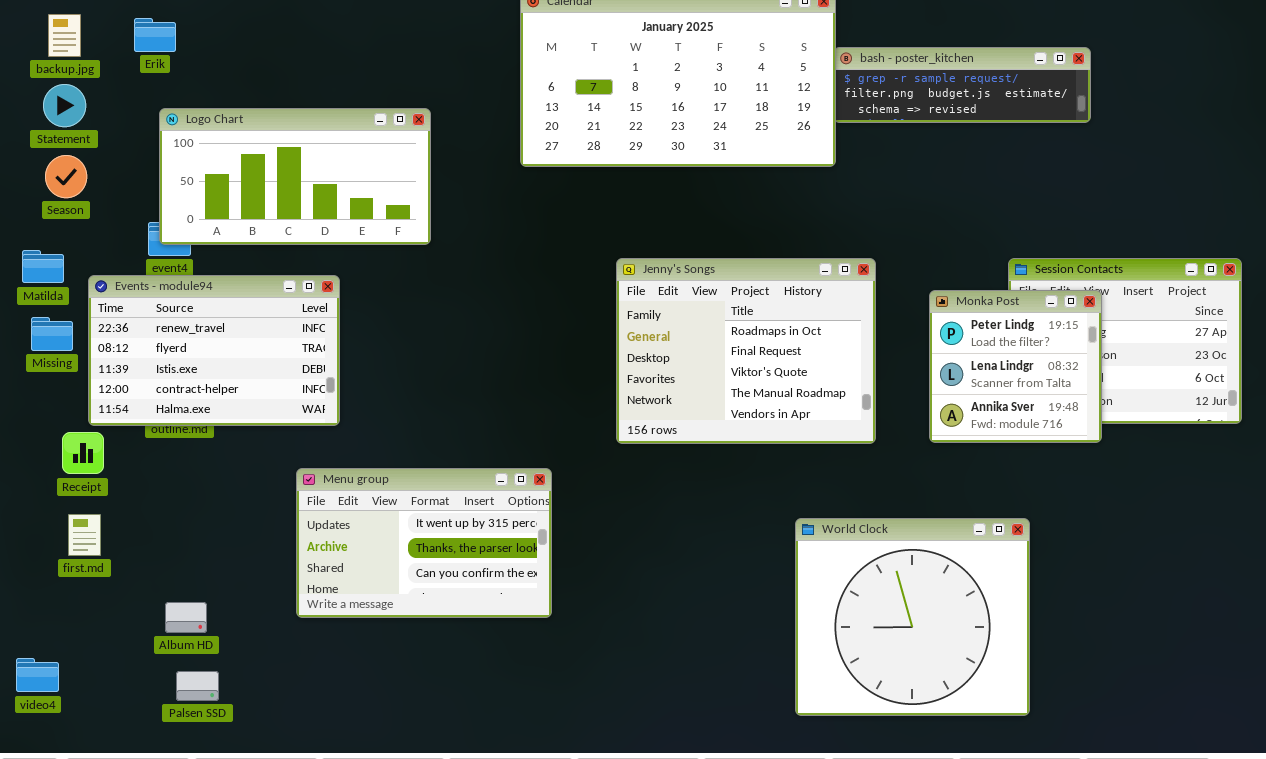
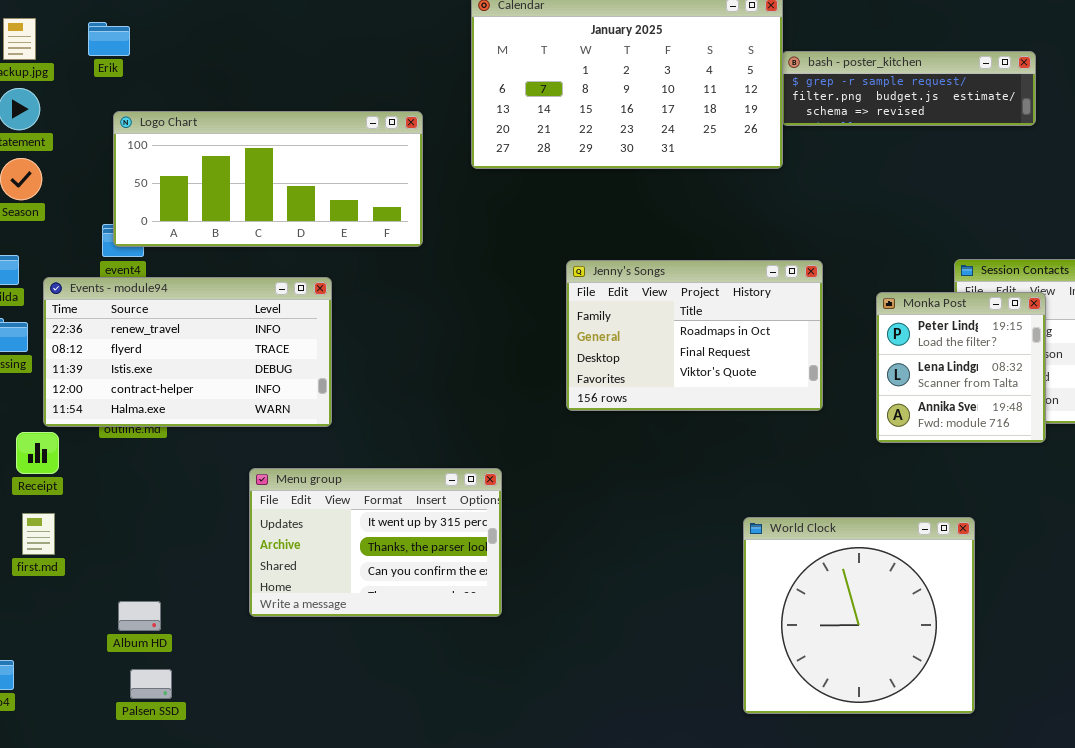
Logo Chart: [159,108,431,245] -> [113,111,423,247], resized
Jenny's Songs: [616,258,876,444] -> [566,260,823,411], resized
Events - module94: [88,275,340,426] -> [43,277,332,427], resized

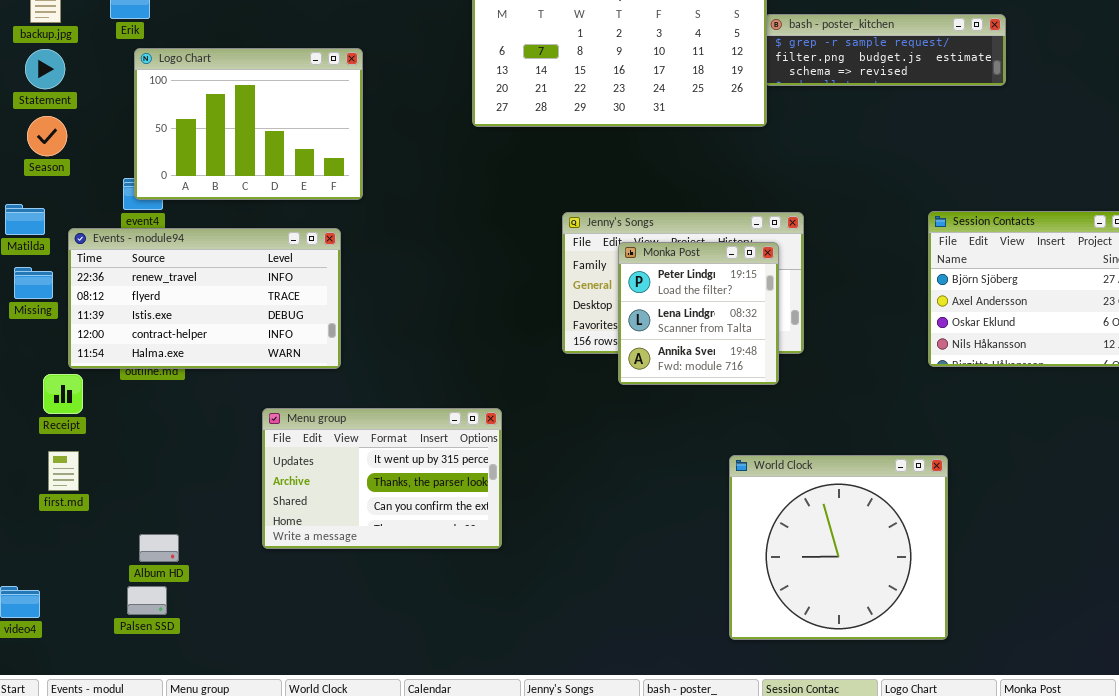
Logo Chart: [113,111,423,247] -> [134,48,363,200], resized
Monka Post: [876,292,1046,443] -> [618,242,779,385], moved
Palsen SSD: [130,669,172,699] -> [127,586,167,615], moved

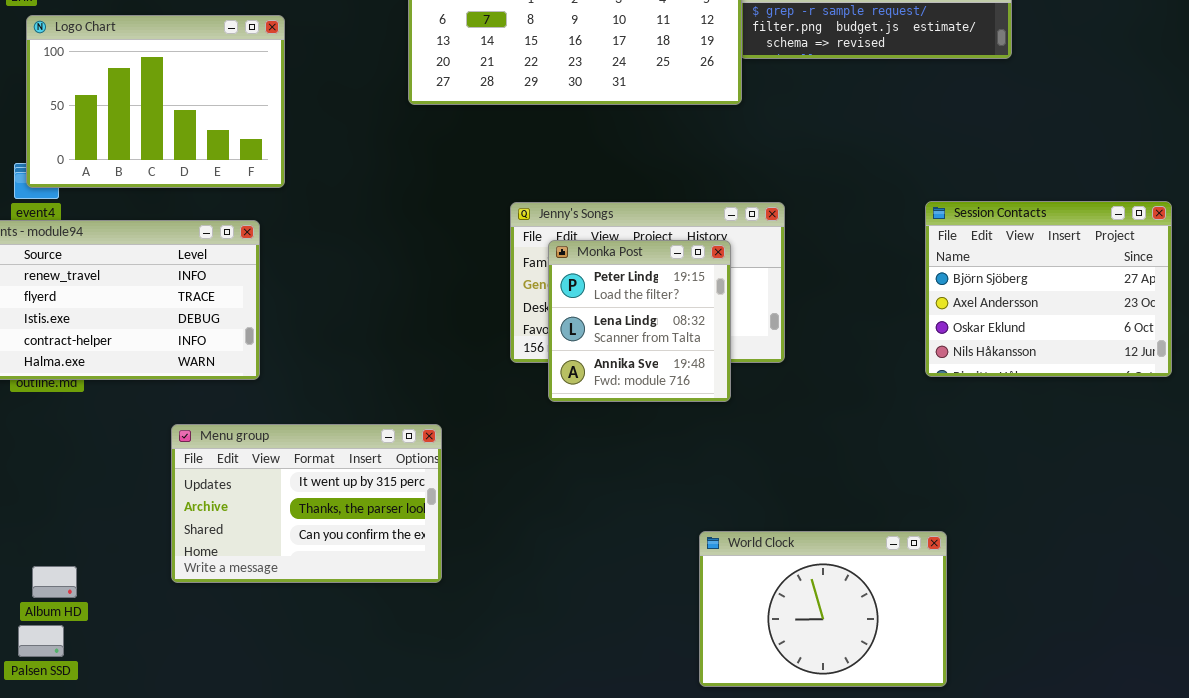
Monka Post: [618,242,779,385] -> [548,240,731,402], moved
World Clock: [729,455,948,640] -> [699,531,947,687], resized

